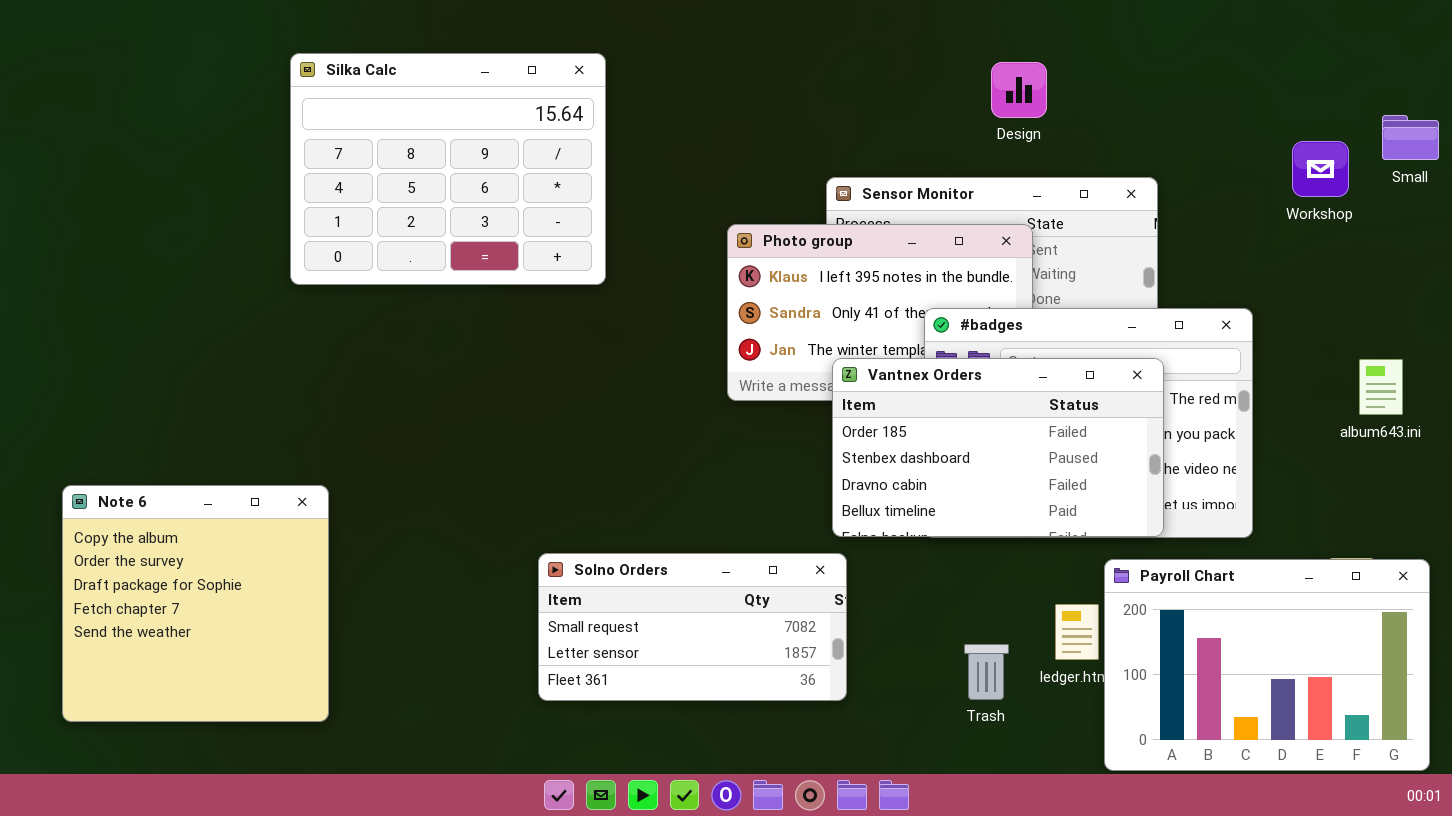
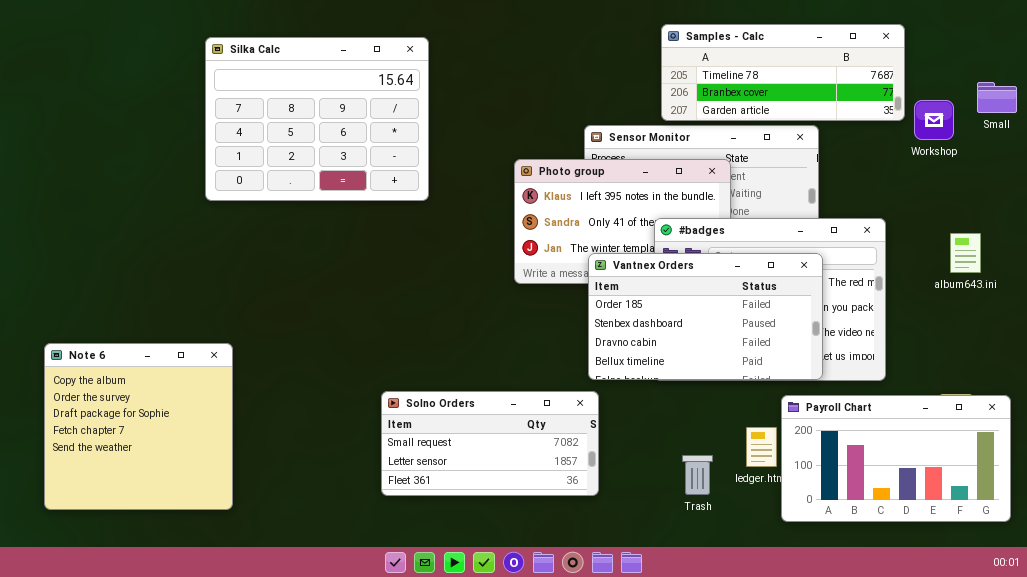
Samples - Calc: none -> [661,24,905,121], opened
album643.ini: [1359,359,1403,415] -> [950,233,981,273], moved
Payroll Chart: [1104,559,1430,771] -> [781,395,1011,522], resized

